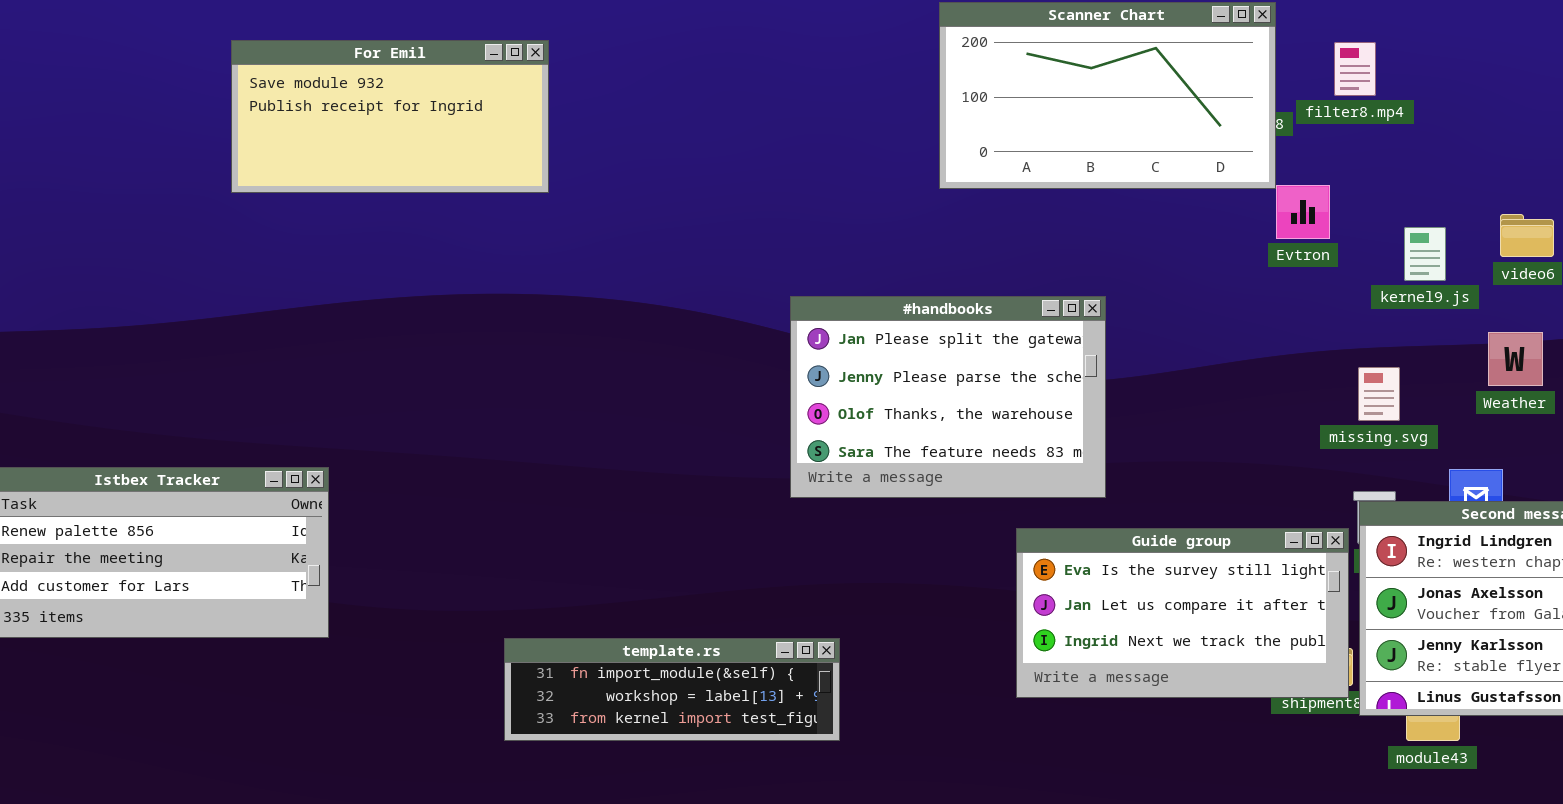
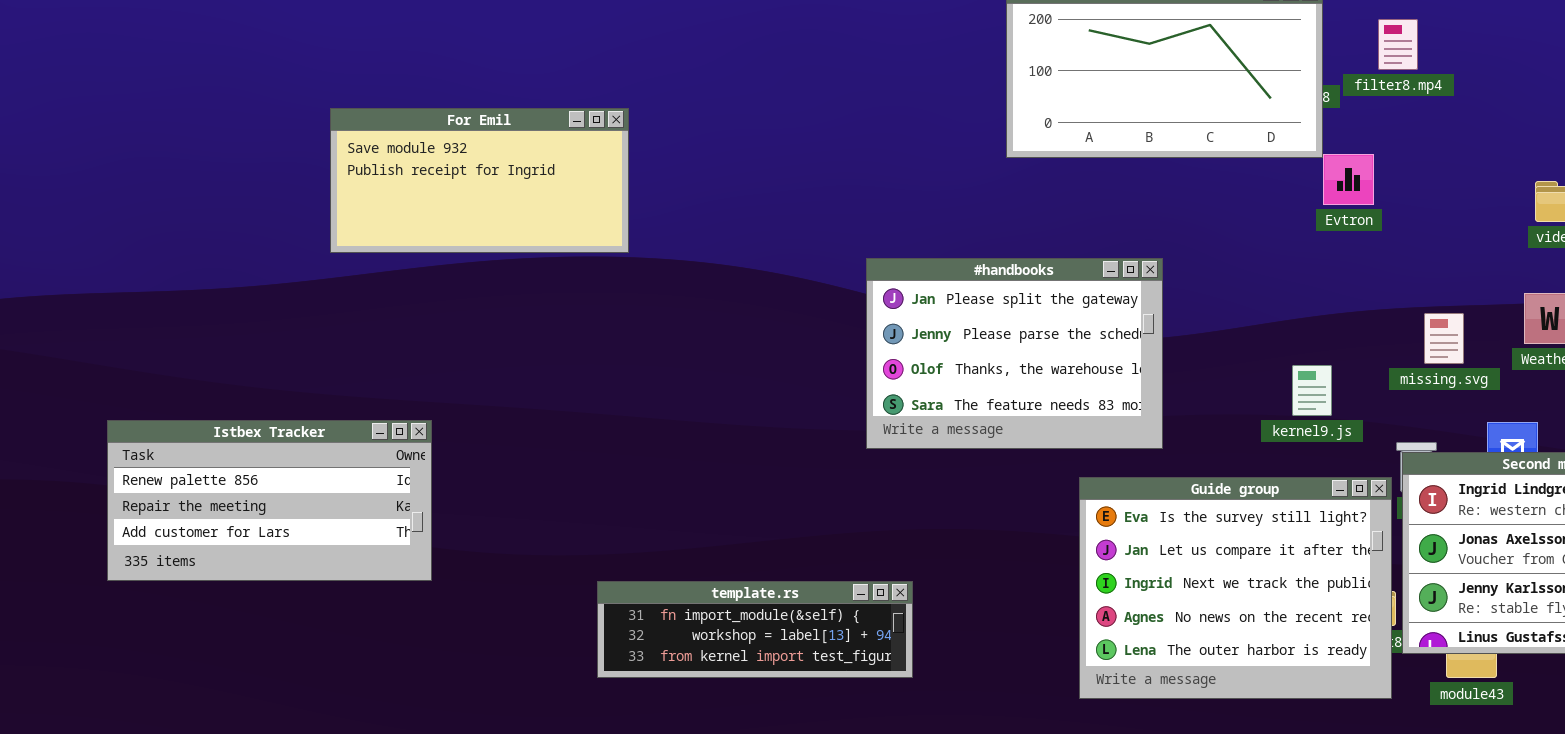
For Emil: [231,40,549,193] -> [330,108,629,253], moved
kernel9.js: [1404,227,1446,281] -> [1292,365,1332,416], moved
missing.svg: [1358,367,1400,421] -> [1424,313,1464,364], moved
Guide group: [1016,528,1349,698] -> [1079,477,1392,699], resized

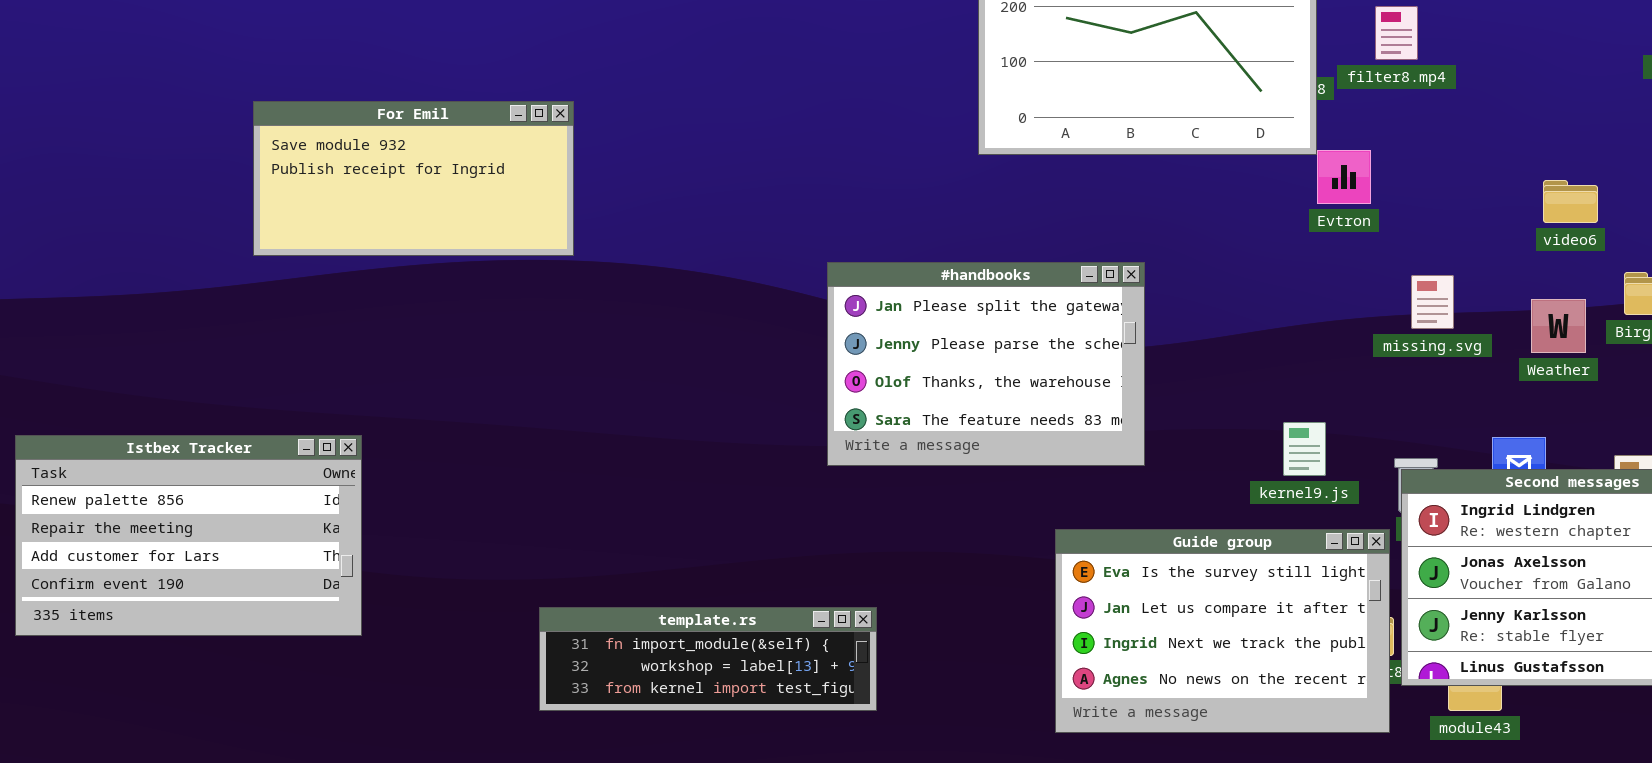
missing.svg: [1424,313,1464,364] -> [1411,275,1454,329], moved
kernel9.js: [1292,365,1332,416] -> [1283,422,1326,476], moved
Istbex Tracker: [107,420,432,581] -> [15,435,362,636], resized
Guide group: [1079,477,1392,699] -> [1055,529,1390,733], resized

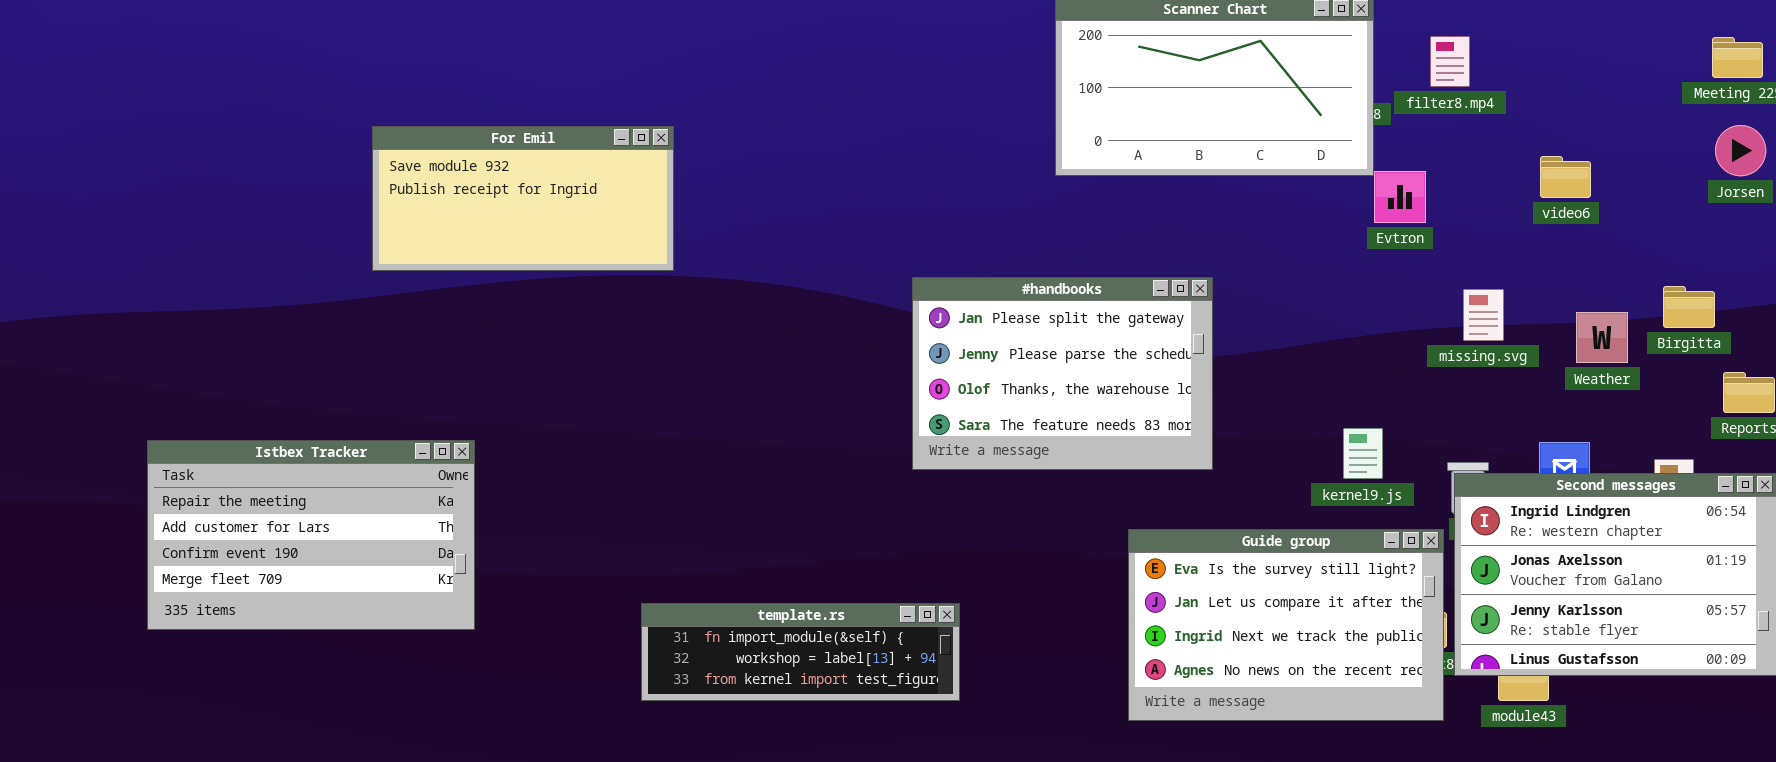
video6: [1543,180,1598,223] -> [1540,156,1591,198], moved
Istbex Tracker: [15,435,362,636] -> [147,440,475,630], scrolled down 1 row

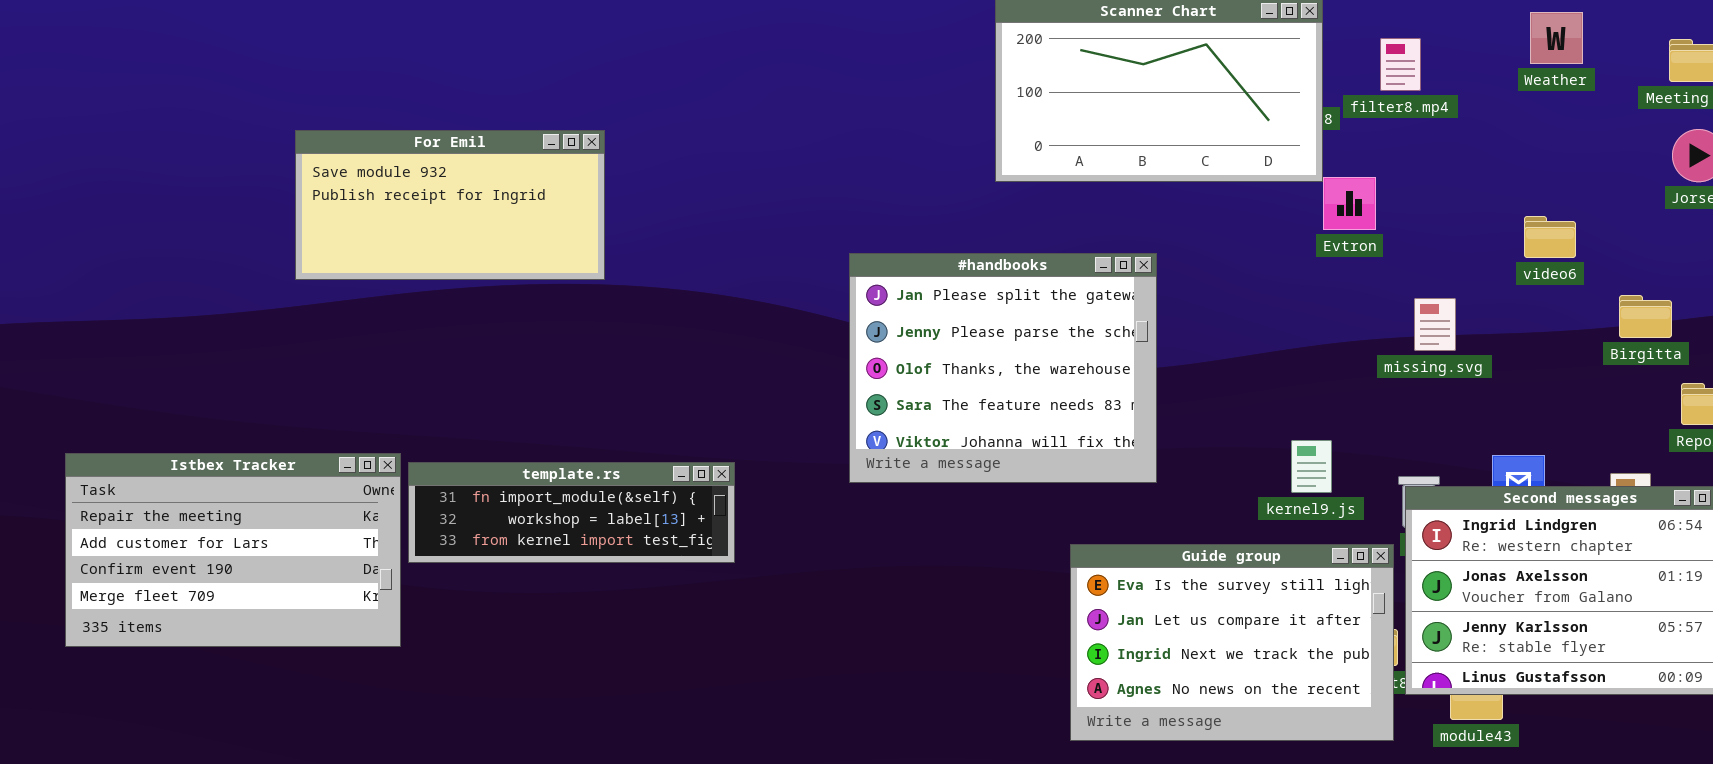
video6: [1540,156,1591,198] -> [1524,216,1576,258], moved
#handbooks: [912,277,1213,470] -> [849,253,1157,483], resized
Weather: [1576,312,1628,363] -> [1530,12,1583,64], moved
template.rs: [641,603,960,701] -> [408,462,735,563], moved

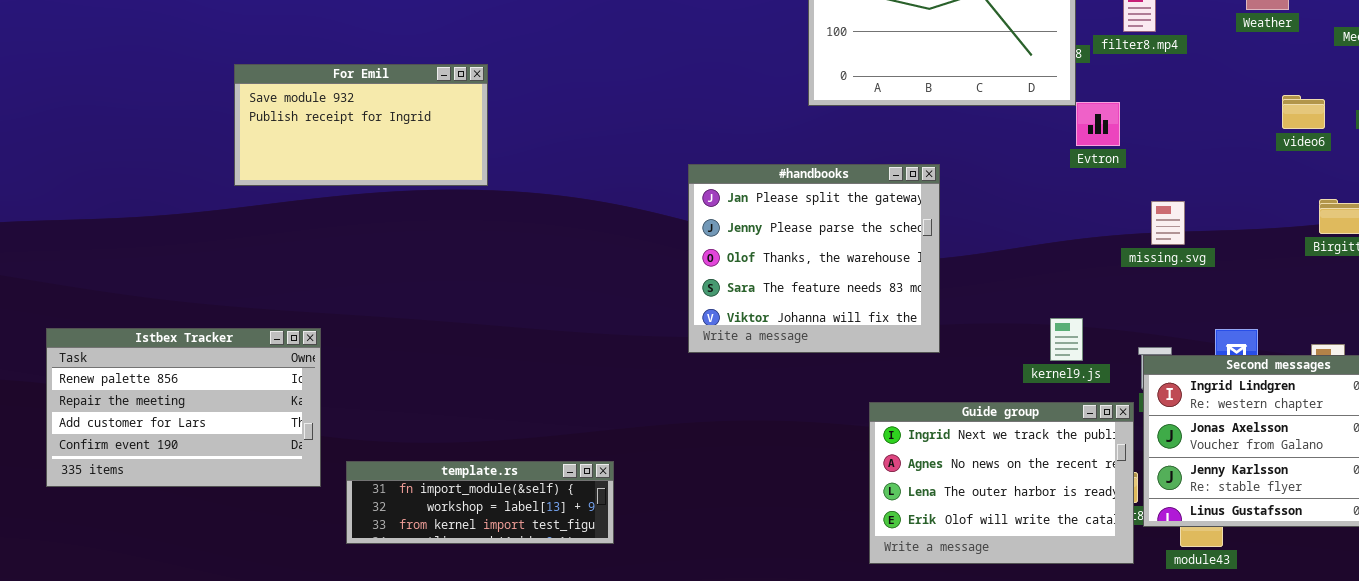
video6: [1524,216,1576,258] -> [1282,95,1325,129], moved
Istbex Tracker: [65,453,401,647] -> [46,328,321,487], scrolled up 1 row
template.rs: [408,462,735,563] -> [346,461,614,544], moved
Guide group: [1070,544,1394,741] -> [869,402,1134,564], scrolled down 2 rows

